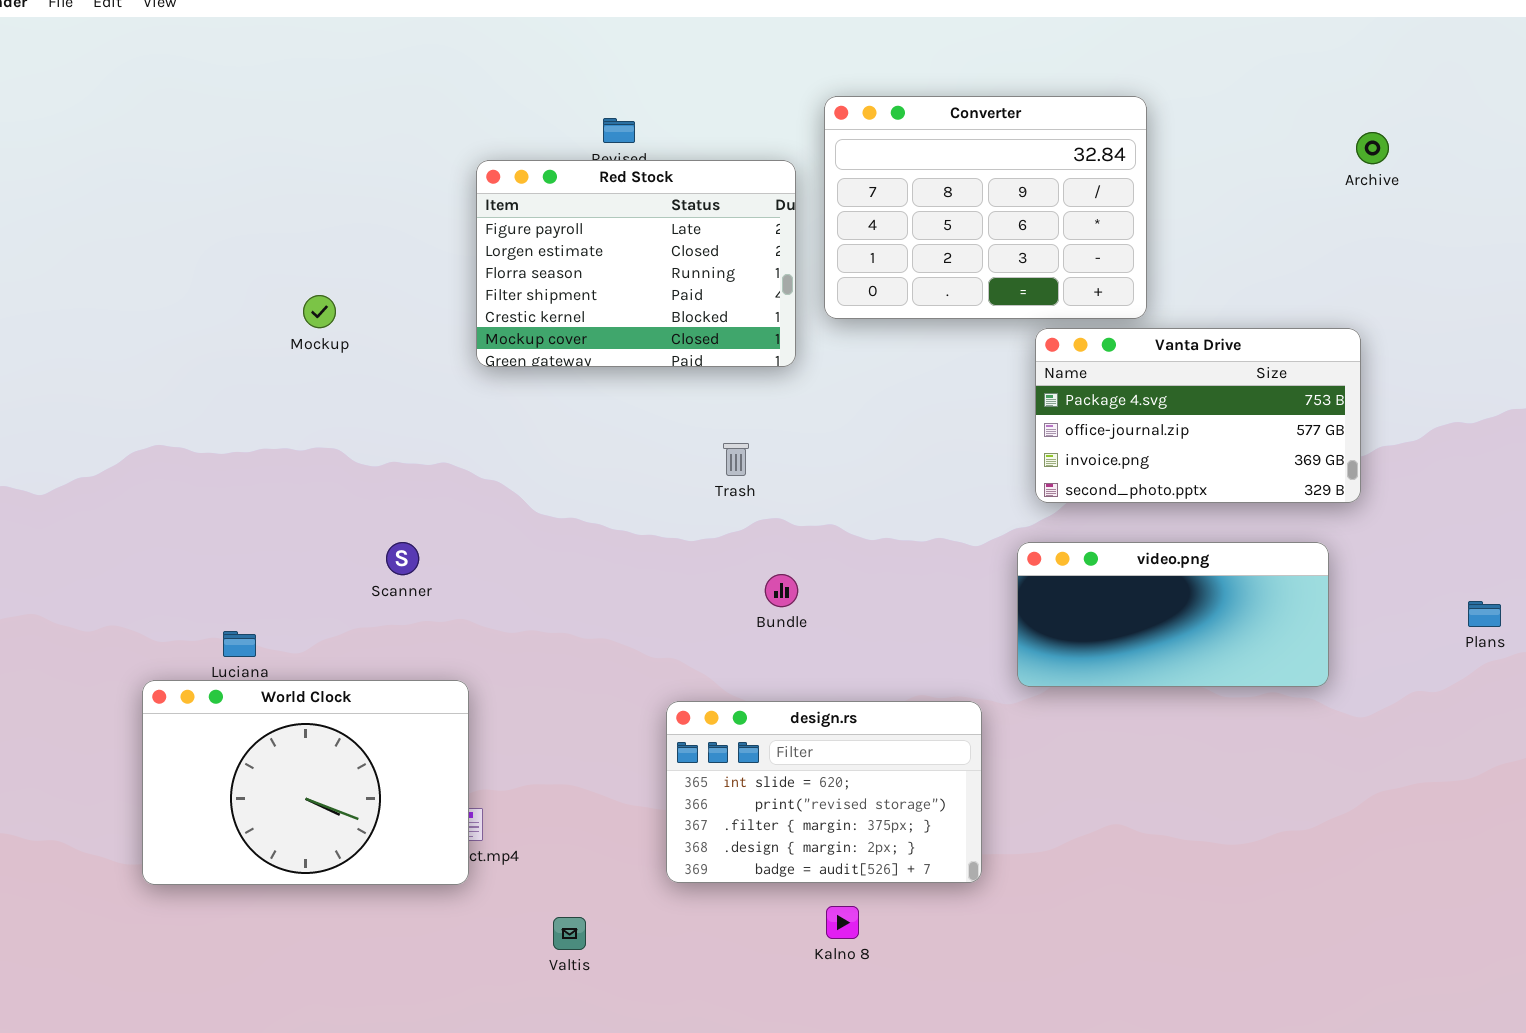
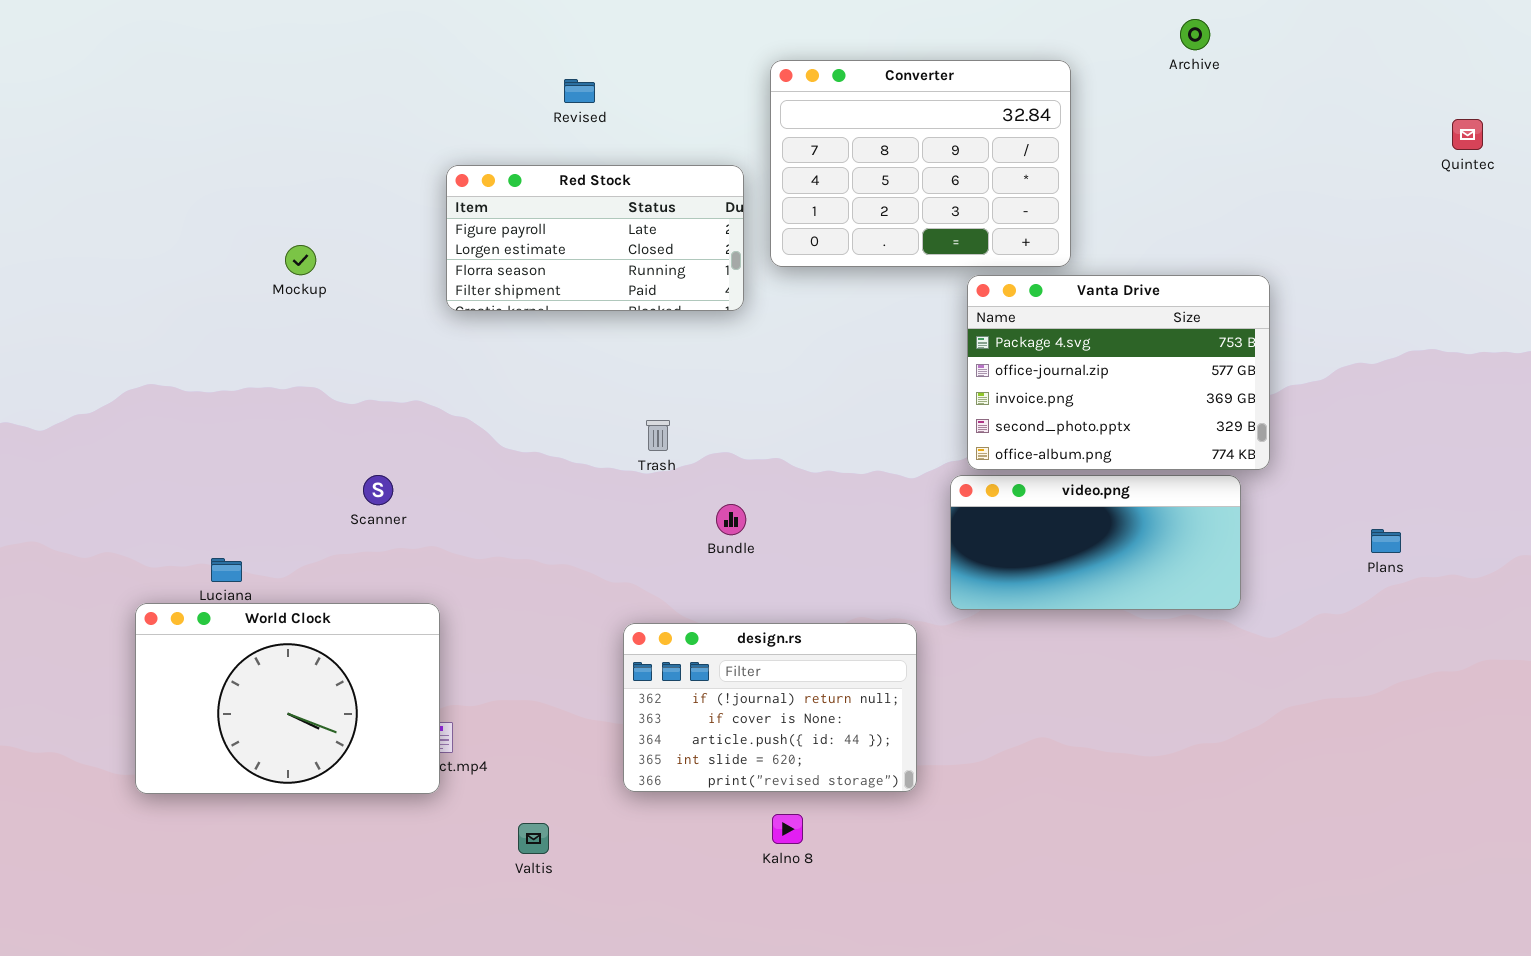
Archive: [1356,132,1389,164] -> [1180,19,1210,50], moved
Red Stock: [476,160,796,367] -> [446,165,744,311], resized
Vanta Drive: [1035,328,1361,503] -> [967,275,1270,470], resized
Trash: [723,443,749,476] -> [646,420,670,451], moved
design.rs: [666,701,982,883] -> [623,623,917,792], scrolled up 3 rows

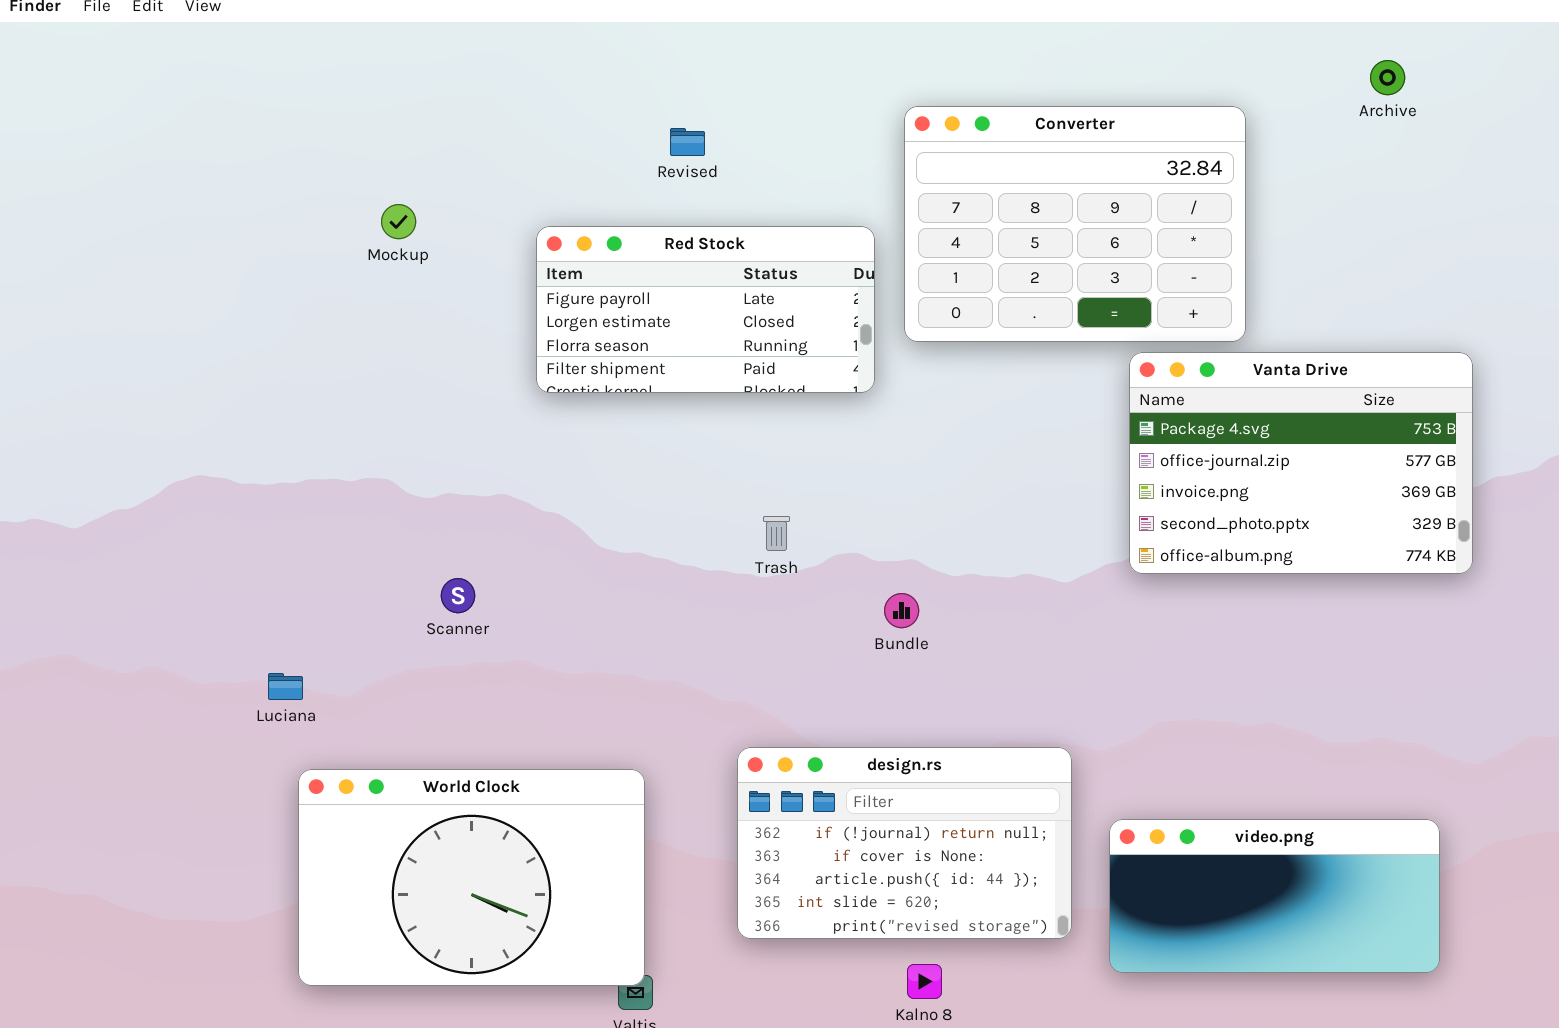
Mockup: [285,245,316,275] -> [381,204,416,239], moved
video.png: [950,475,1241,610] -> [1109,819,1440,973], moved
Bundle: [716,504,746,535] -> [884,593,919,628], moved
World Clock: [135,603,440,794] -> [298,769,645,986], moved

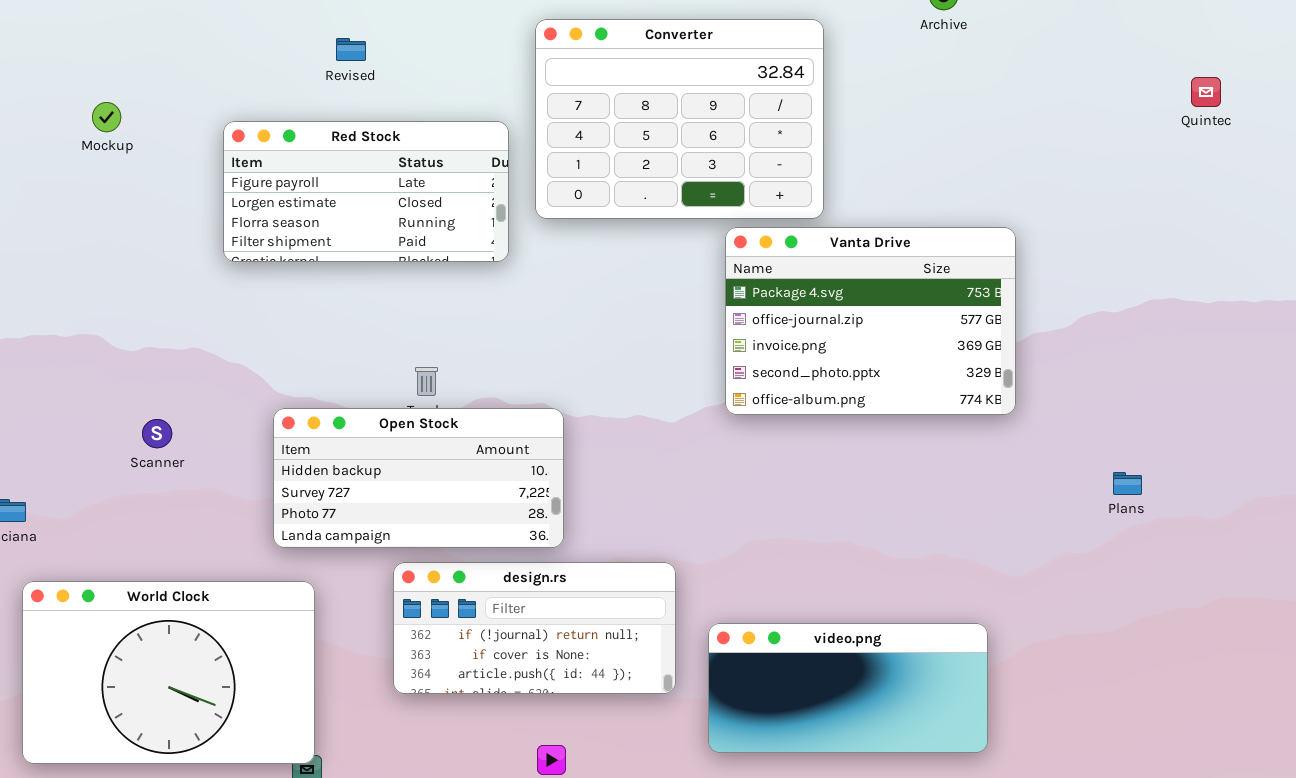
Open Stock: none -> [273,408,564,548], opened
design.rs: [737,747,1072,939] -> [393,562,676,694], resized

